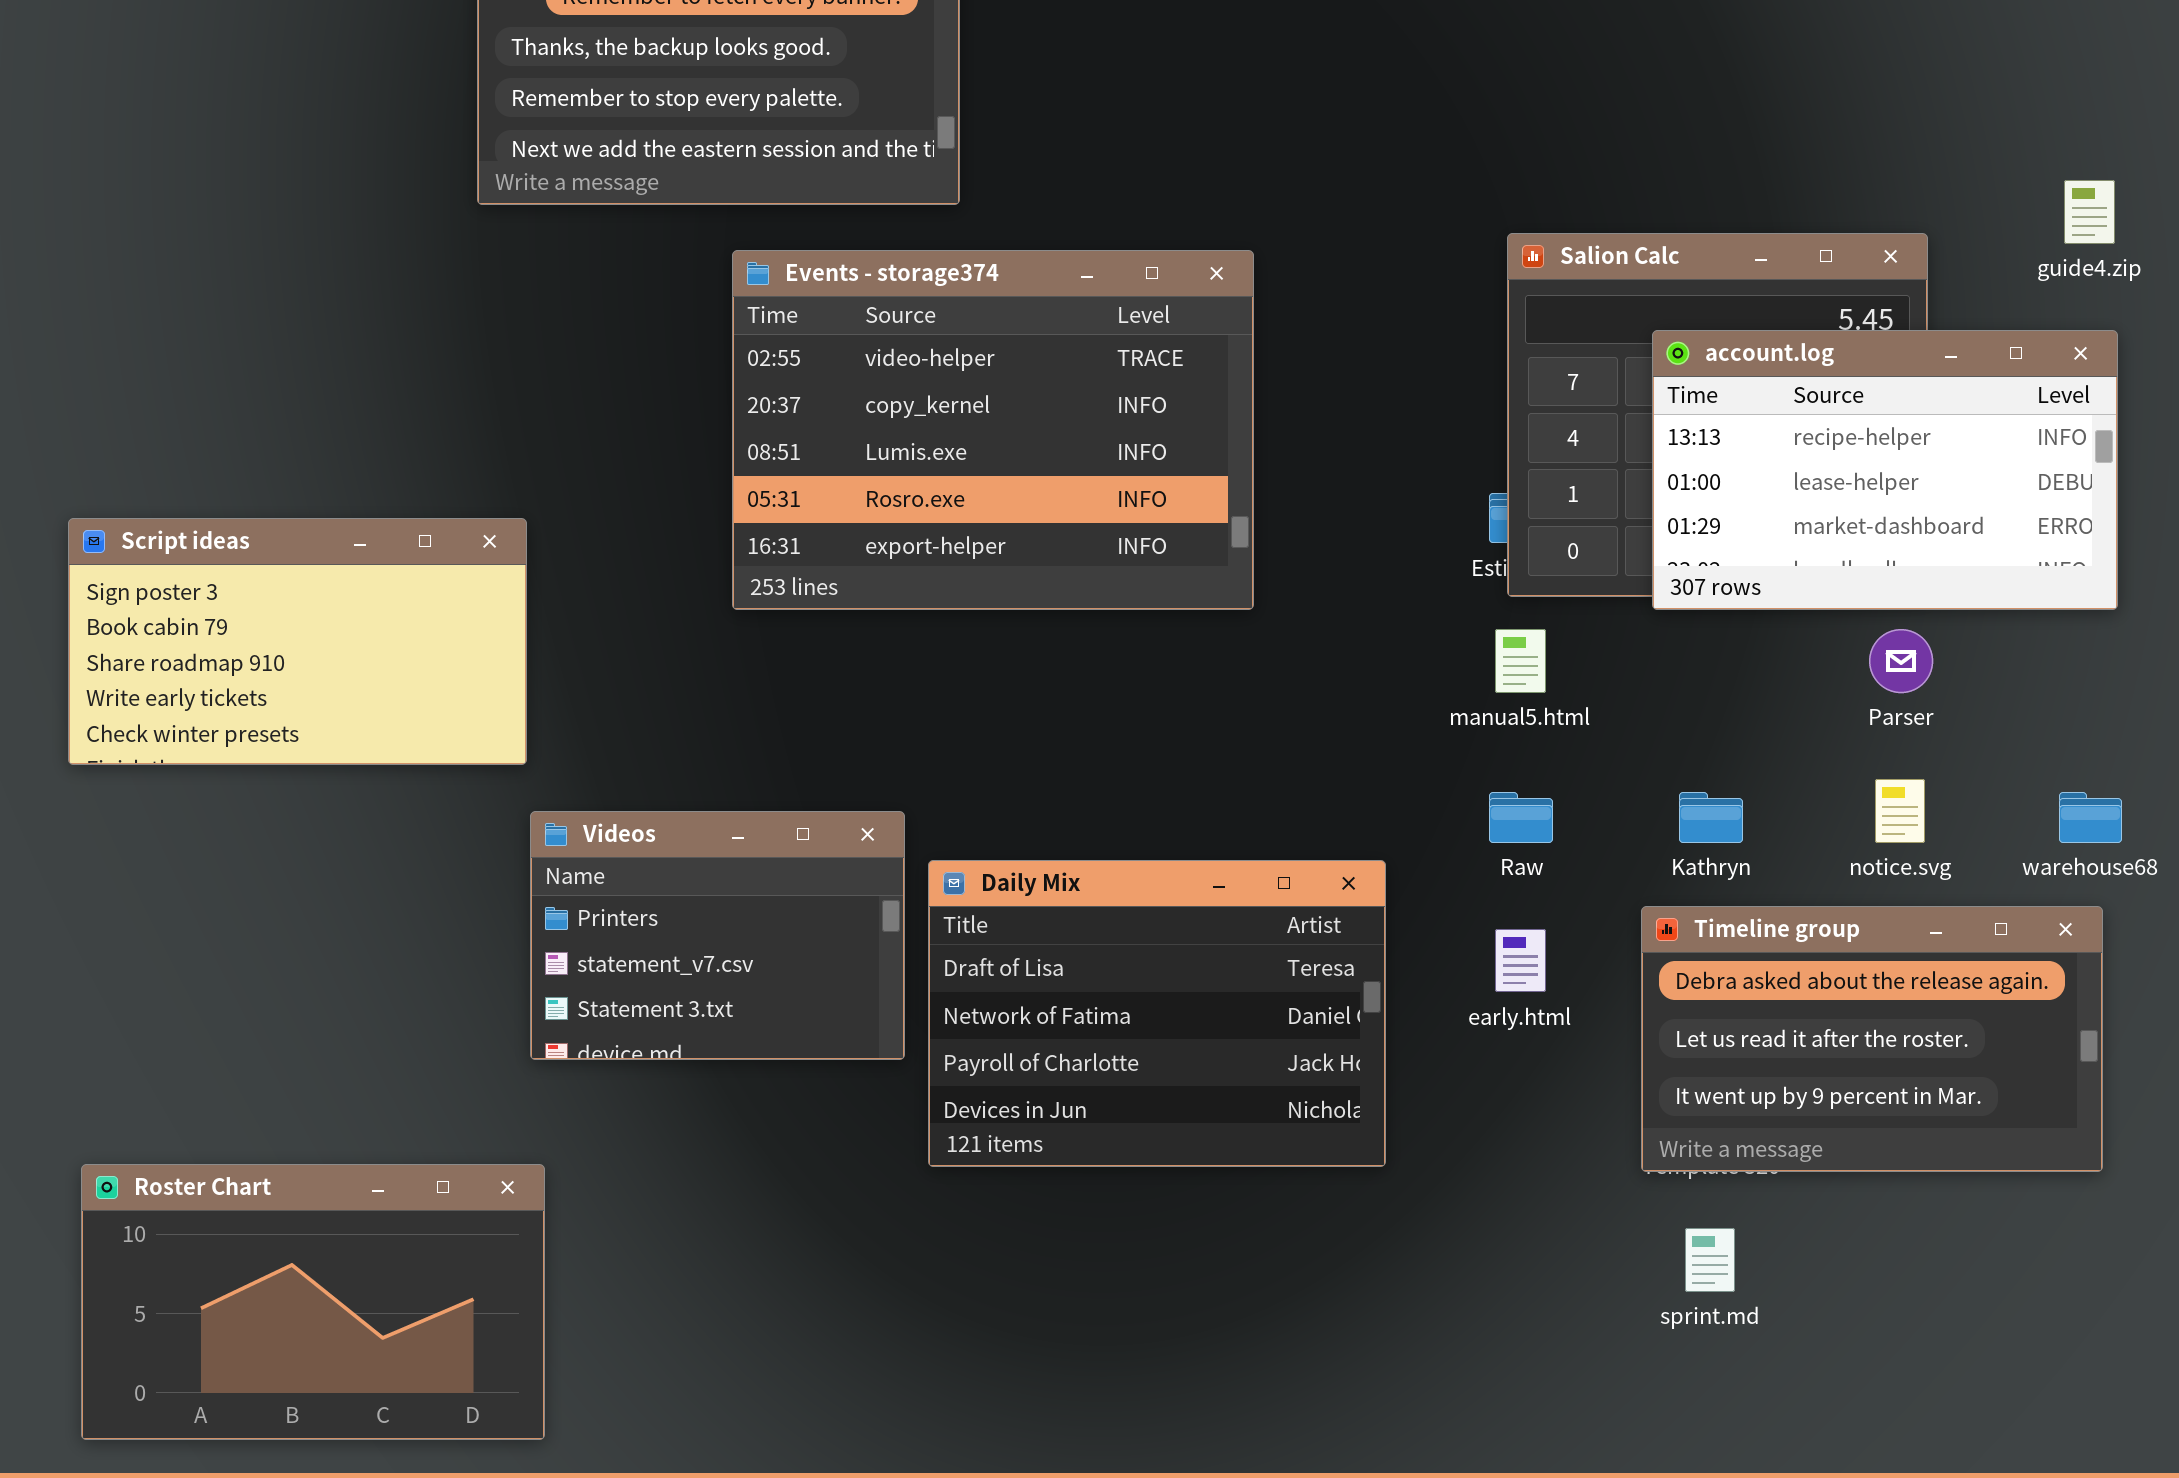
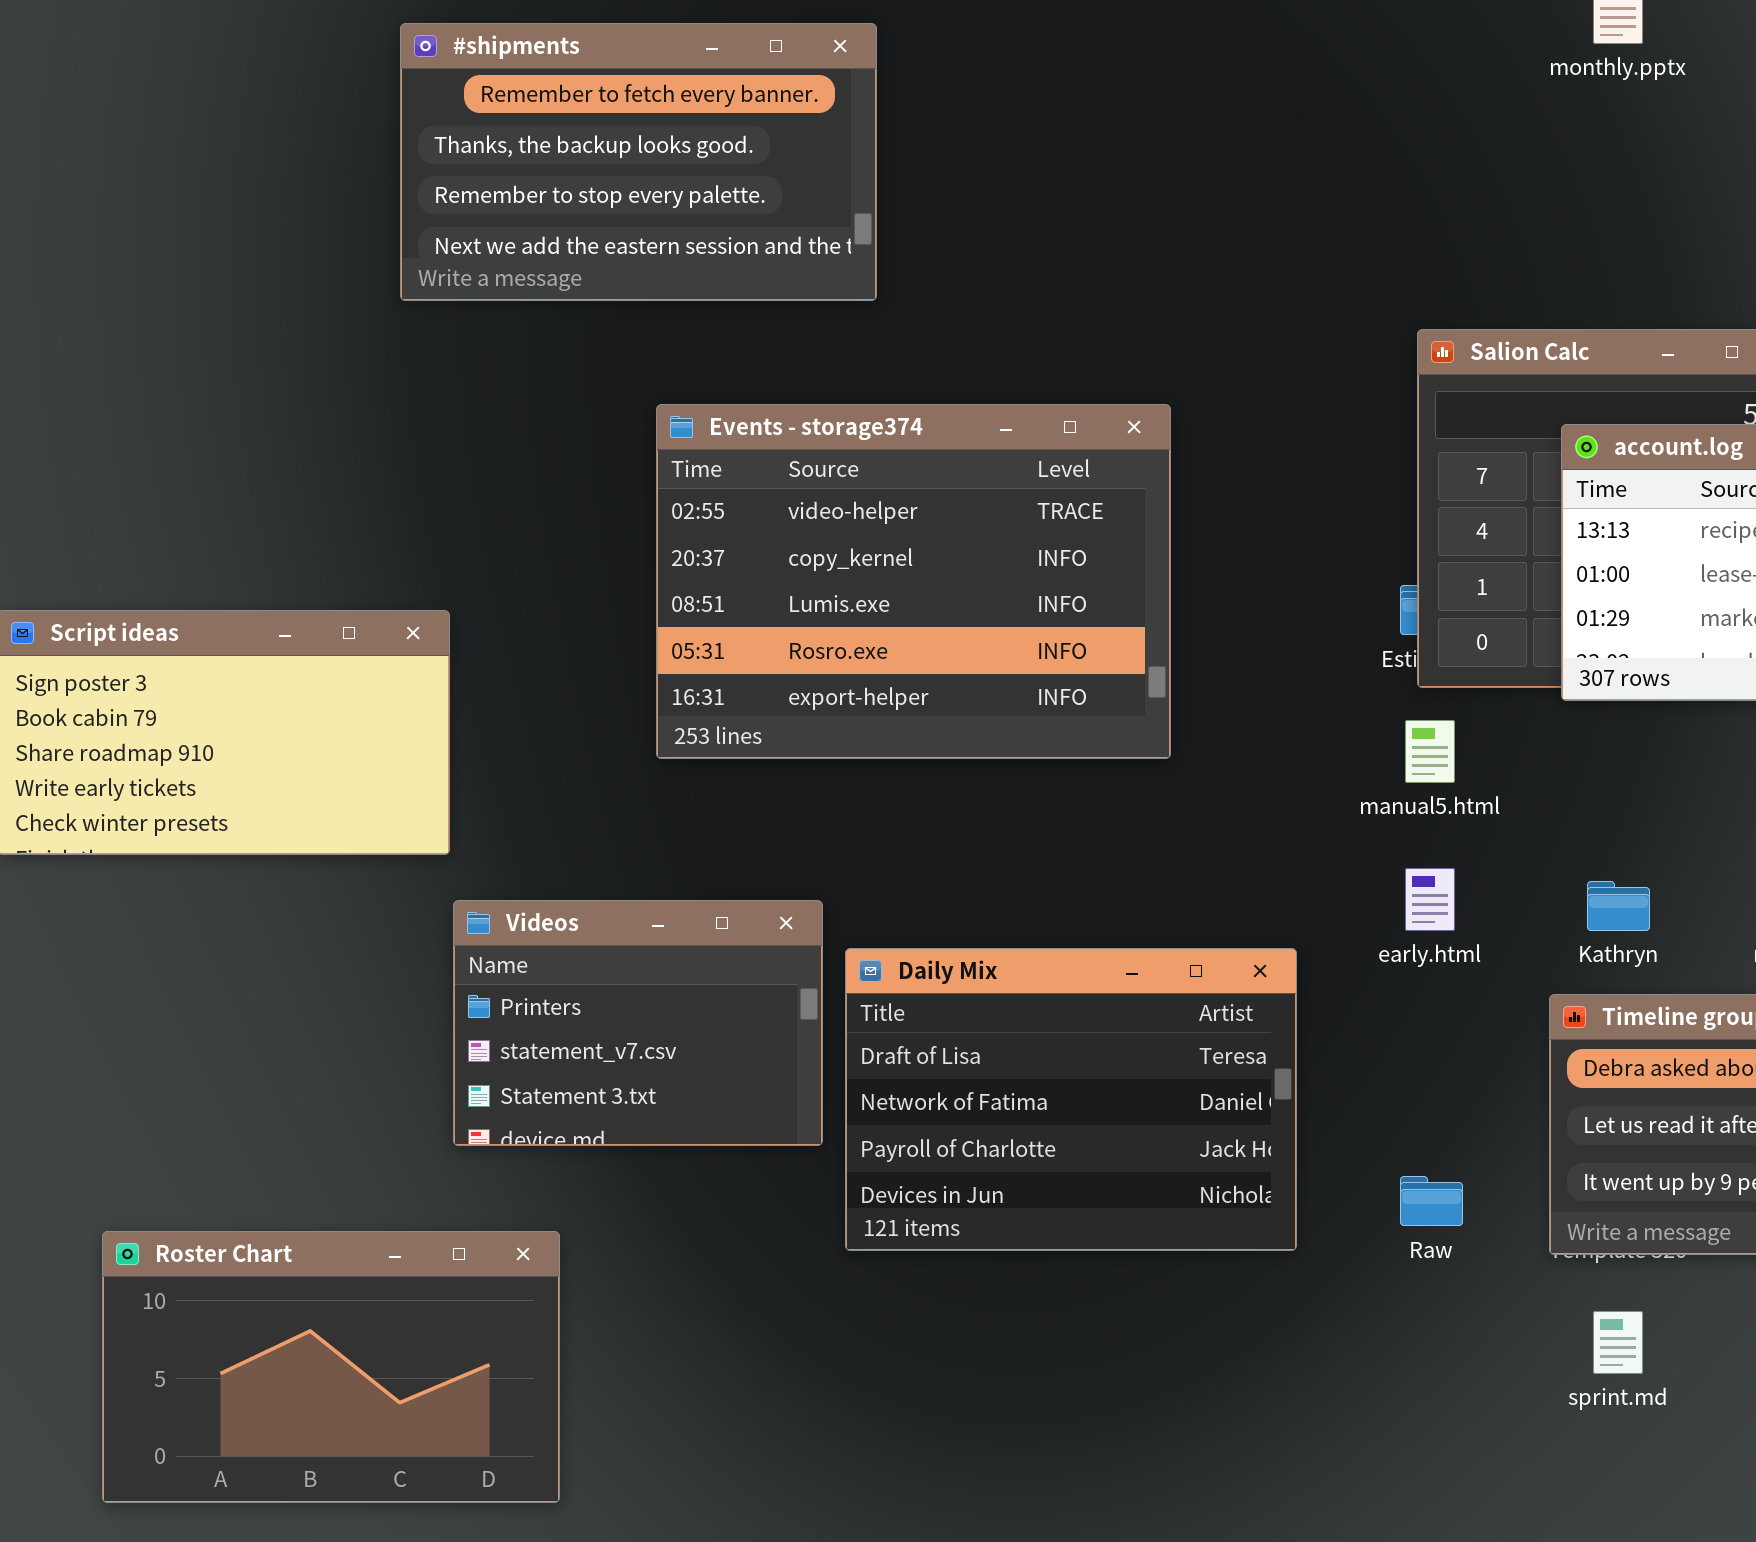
Events - storage374: [732,250,1254,610] -> [656,404,1171,759], moved
Raw: [1489,792,1553,843] -> [1400,1176,1463,1226], moved
early.html: [1495,929,1546,992] -> [1405,868,1455,931], moved
Roster Chart: [81,1164,545,1440] -> [102,1231,560,1503], moved

